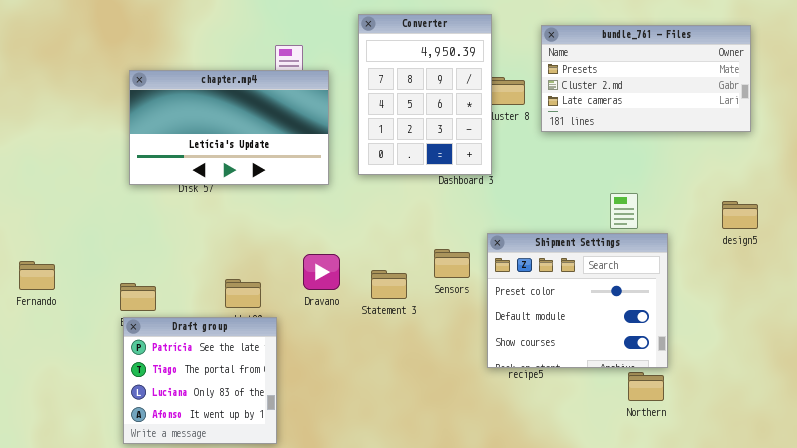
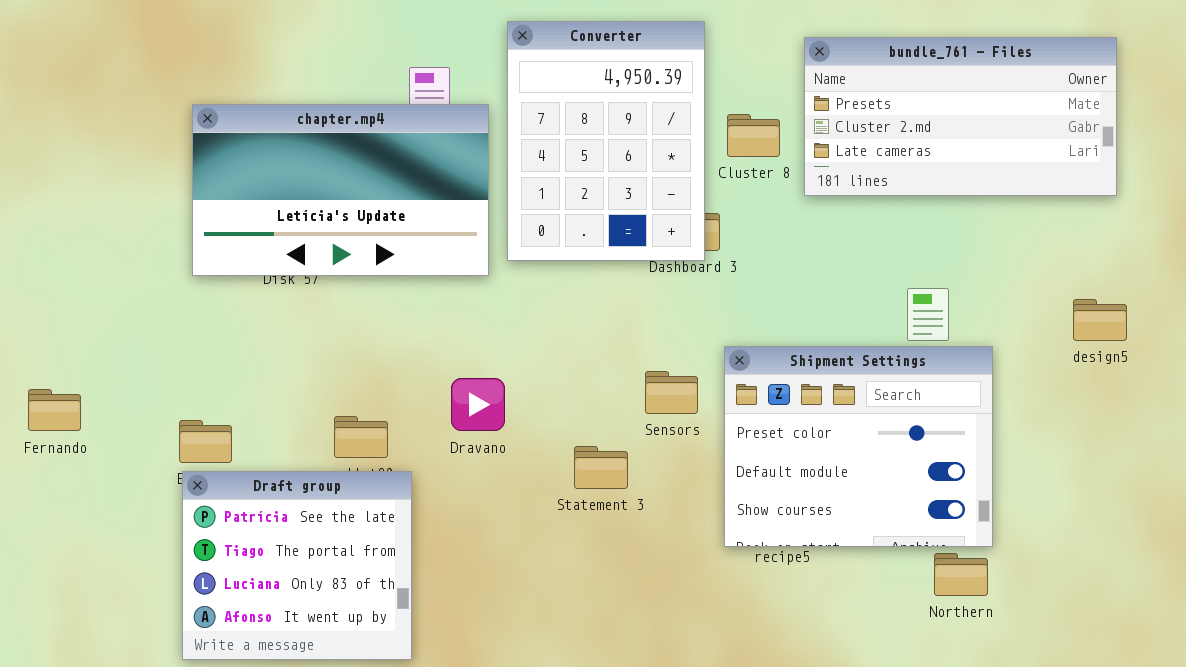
Converter: [358,14,492,175] -> [507,21,705,261], moved
Statement 3: [371,270,407,299] -> [574,446,628,489], moved

